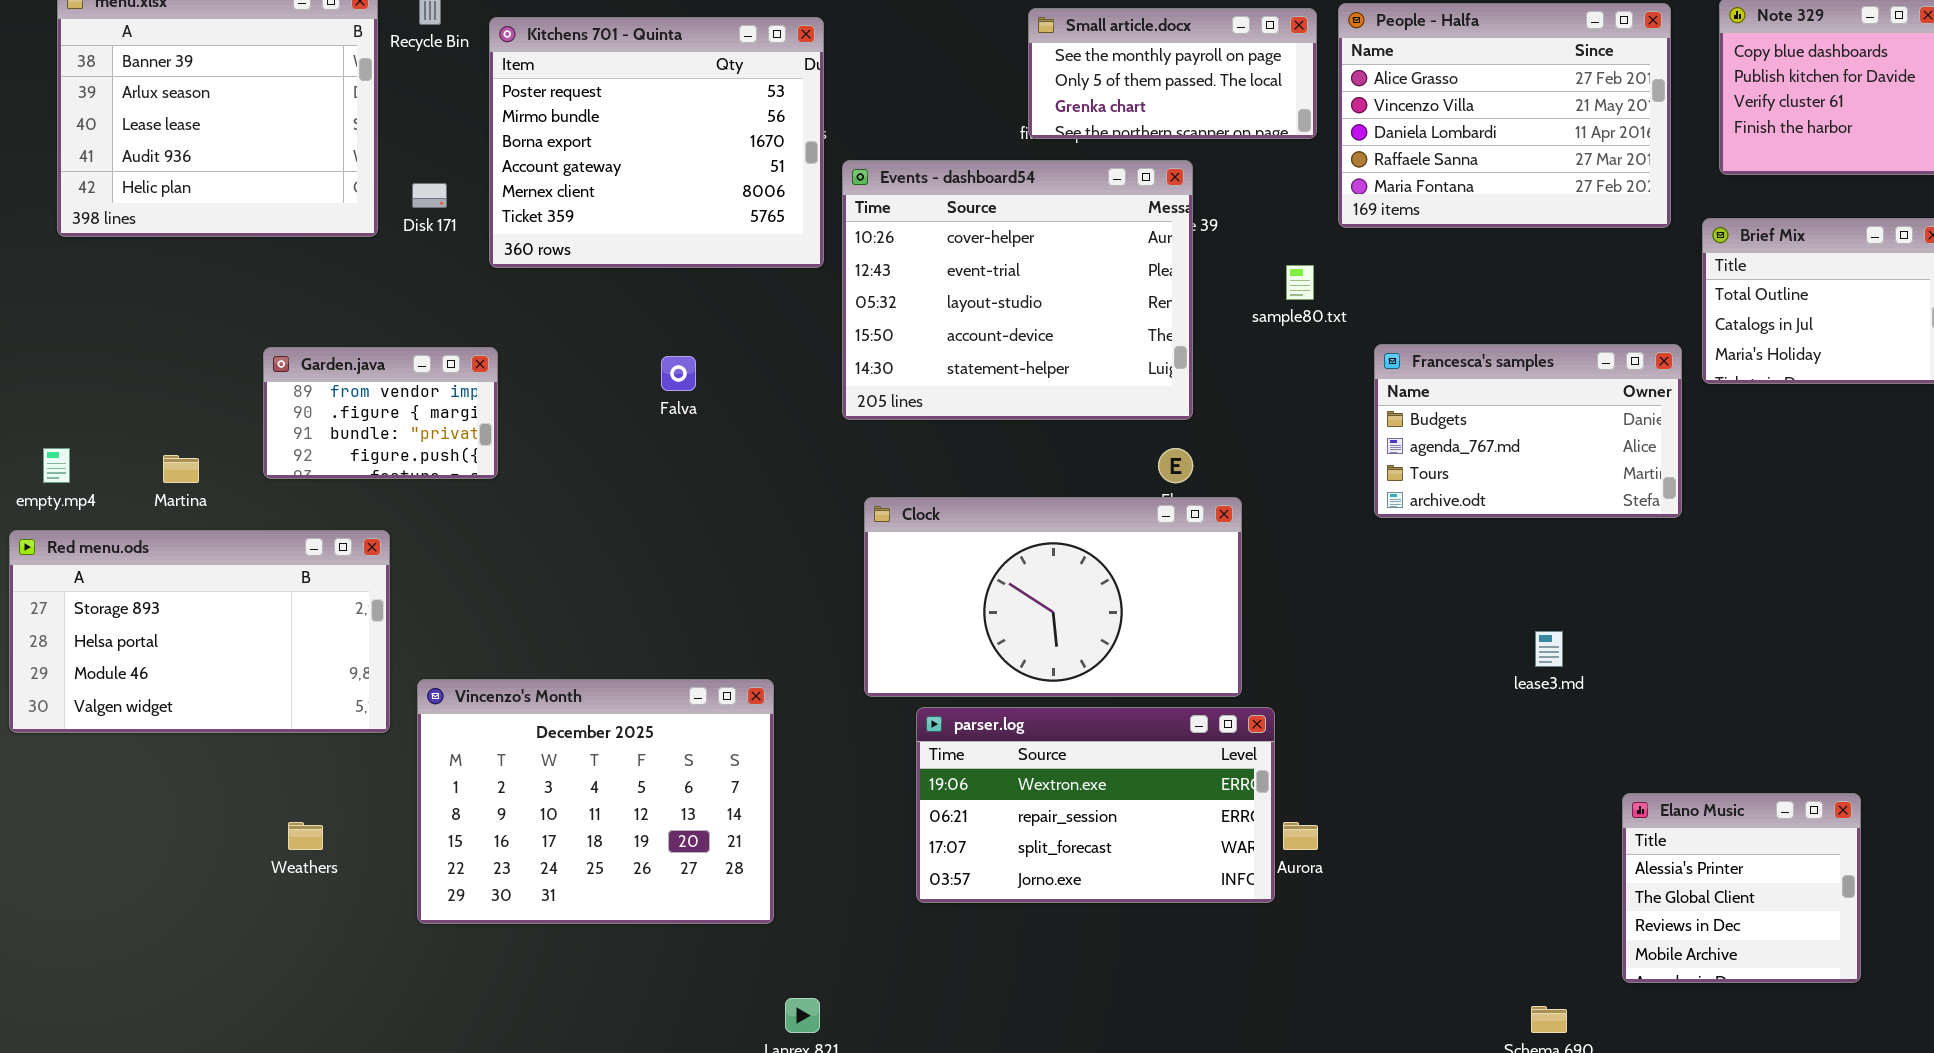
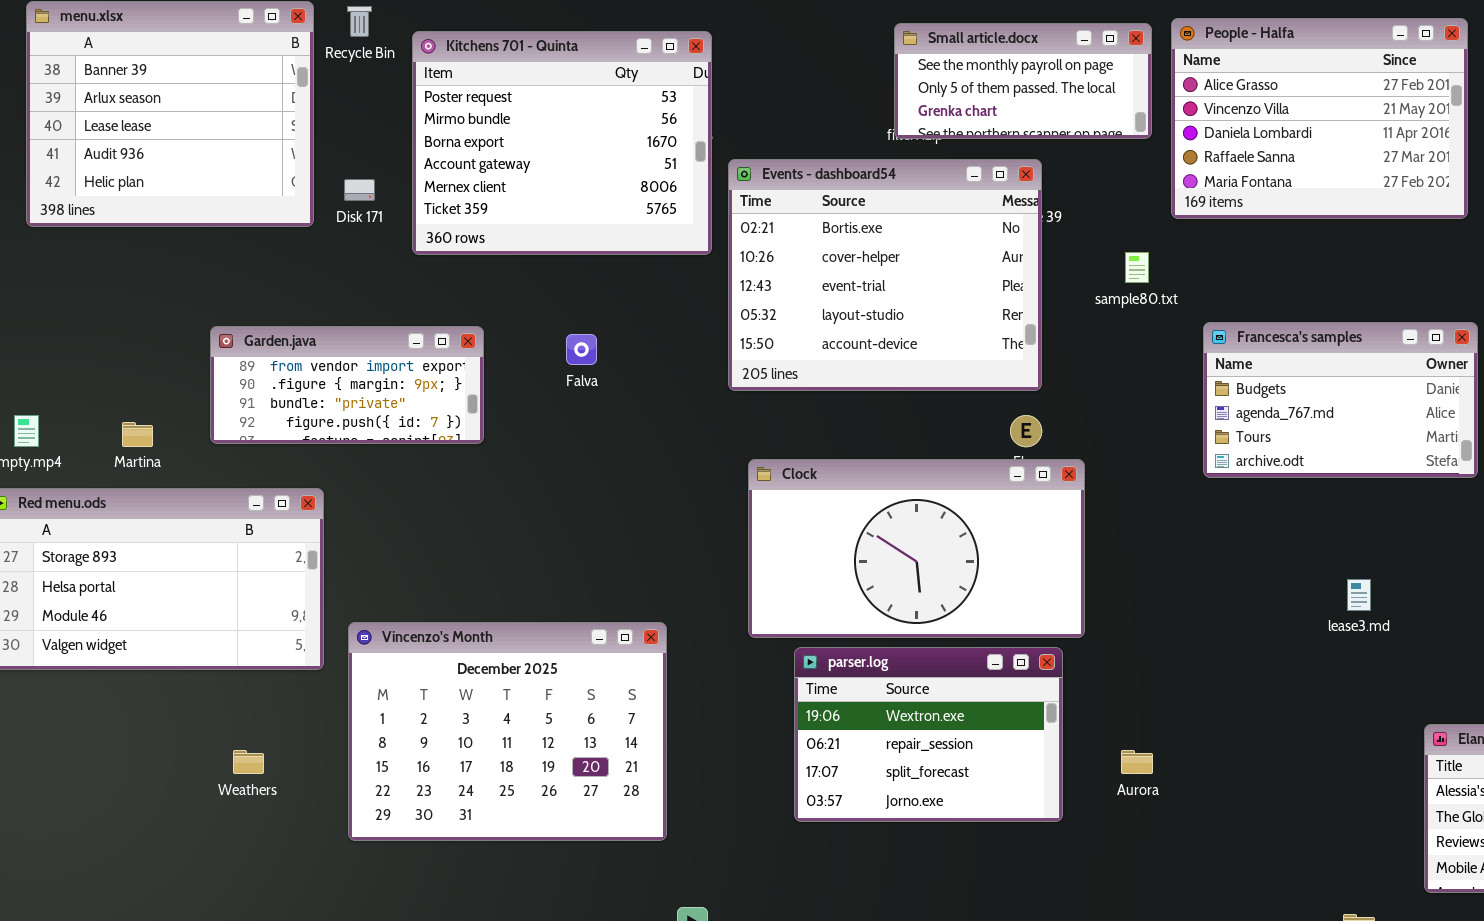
Events - dashboard54: [842,160,1193,420] -> [728,159,1042,391], scrolled up 1 row
Garden.java: [263,347,498,479] -> [210,326,484,444], resized
parser.log: [916,707,1275,903] -> [794,647,1063,822], resized

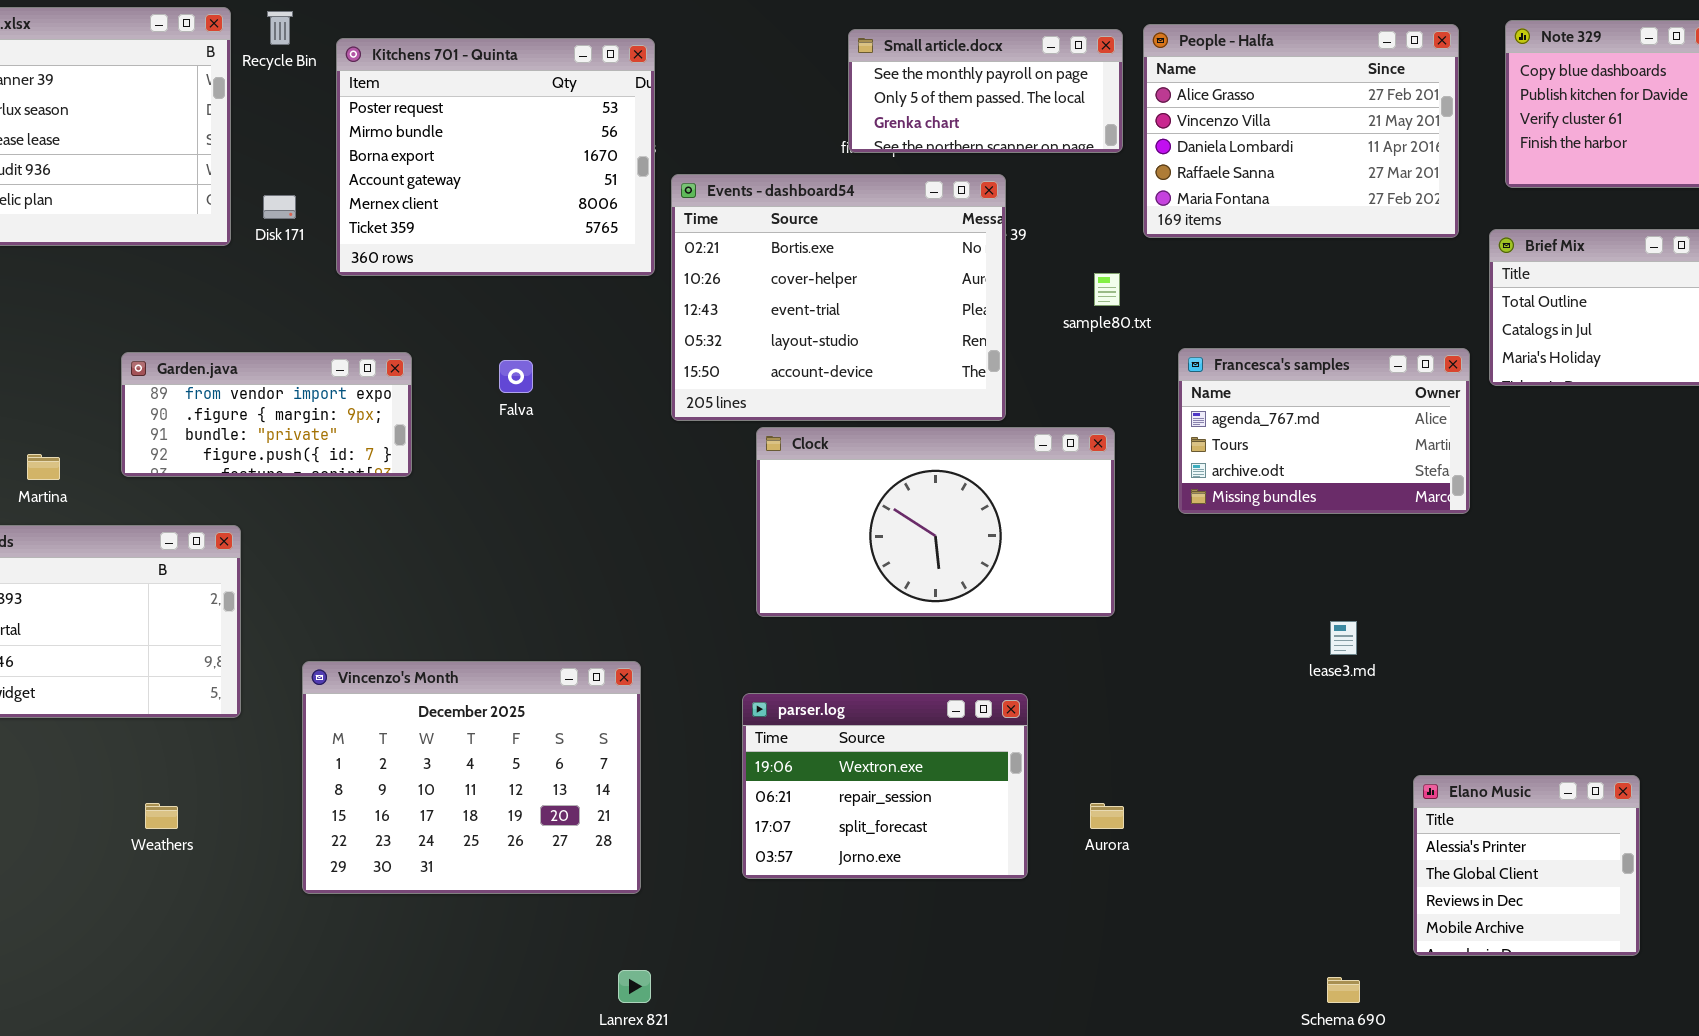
Francesca's samples: [1203,322,1478,478] -> [1178,348,1470,514], scrolled down 1 row
Clock: [748,459,1085,638] -> [756,427,1115,617], moved
Vincenzo's Month: [348,622,667,841] -> [302,661,641,894], moved

